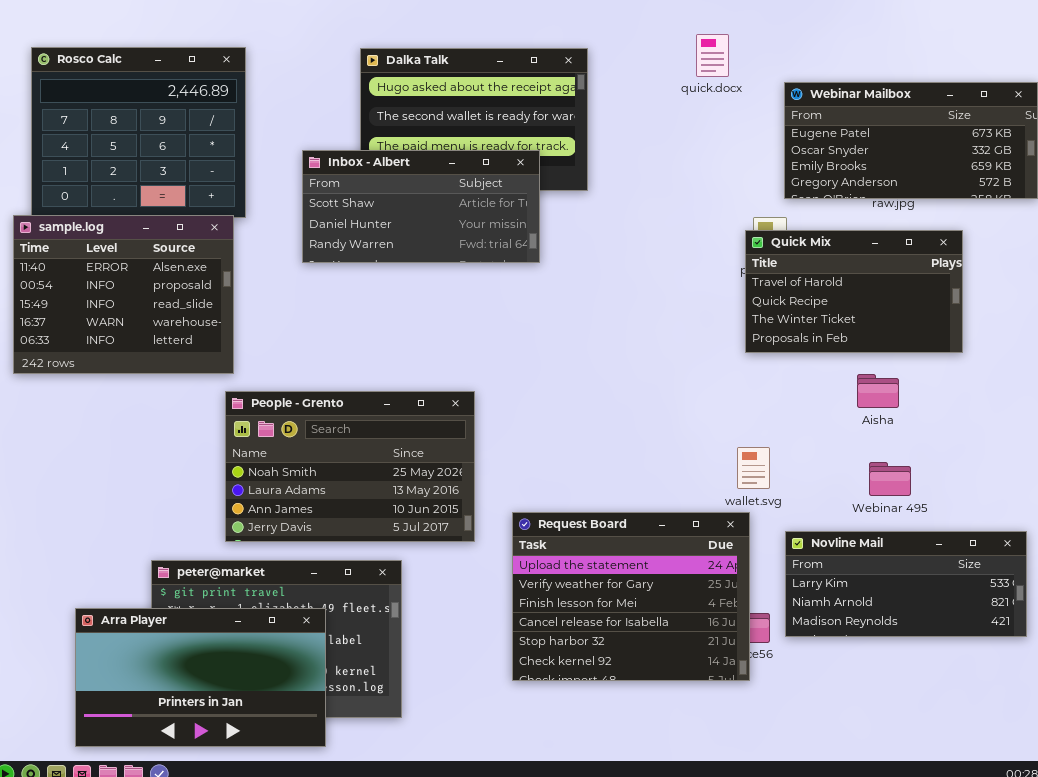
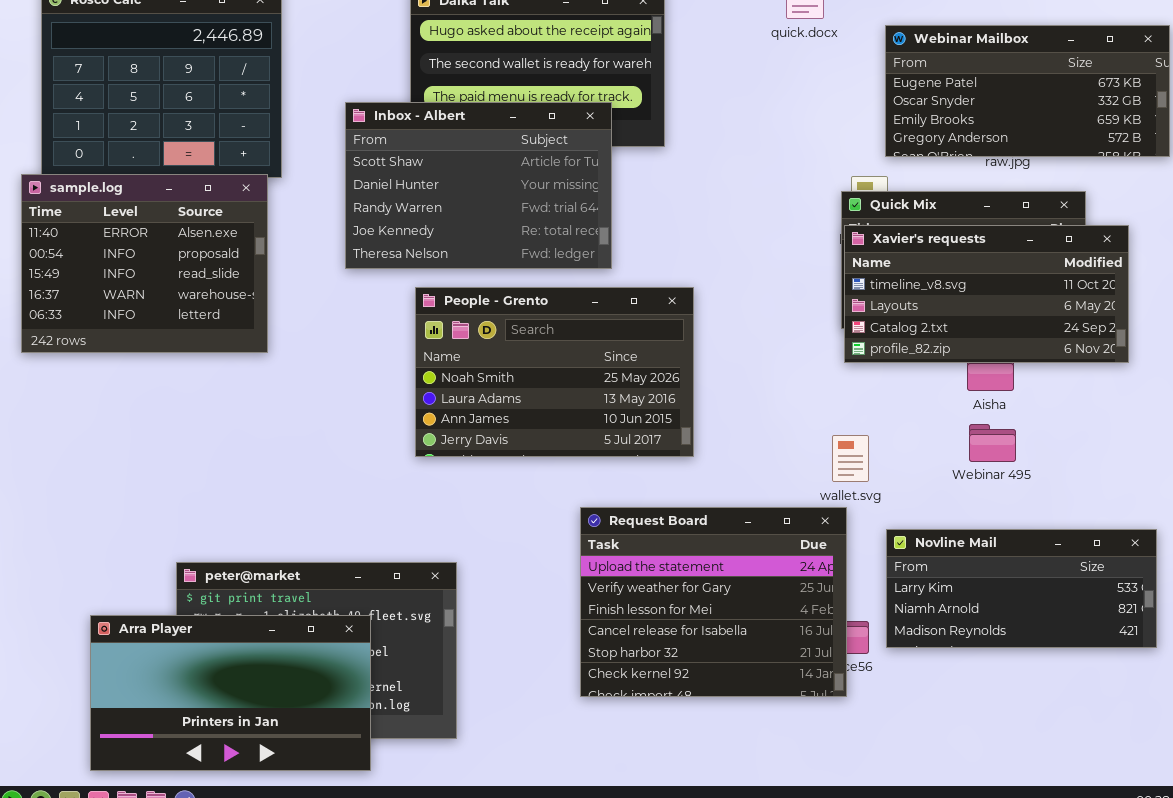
Inbox - Albert: [302,150,540,263] -> [345,102,612,269], resized
Xavier's requests: none -> [844,225,1129,363], opened
People - Grento: [225,391,475,542] -> [415,287,694,457], moved
Webinar 495: [869,462,911,496] -> [969,424,1016,462], moved

